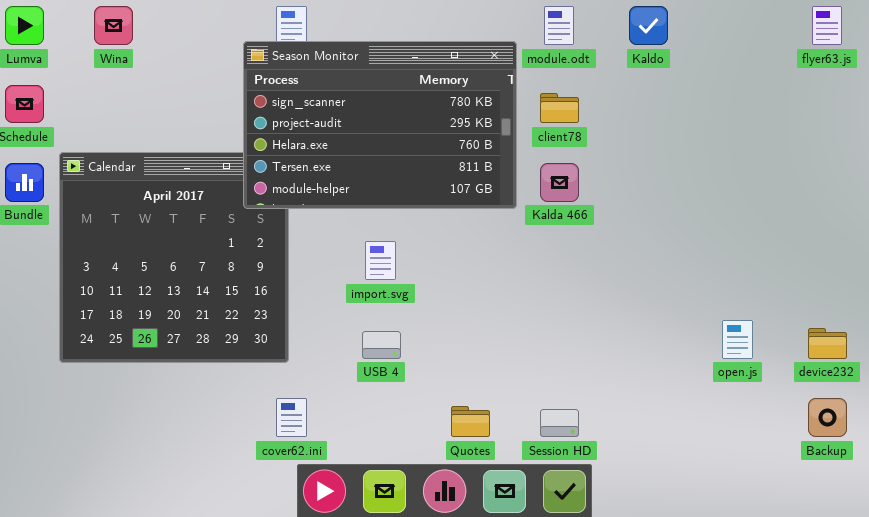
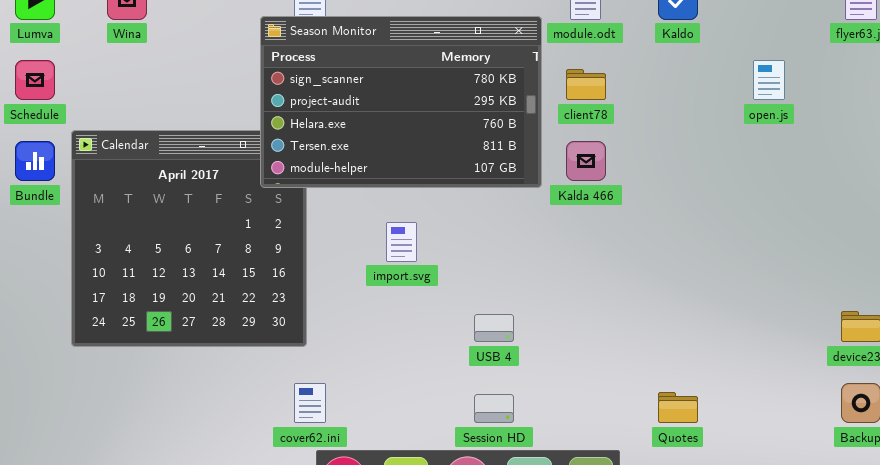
open.js: [722,320,753,359] -> [753,60,785,100], moved
USB 4: [362,331,401,359] -> [474,314,514,342], moved
Quotes: [451,406,490,437] -> [658,392,698,423], moved
Session HD: [540,409,579,437] -> [474,394,514,423], moved

